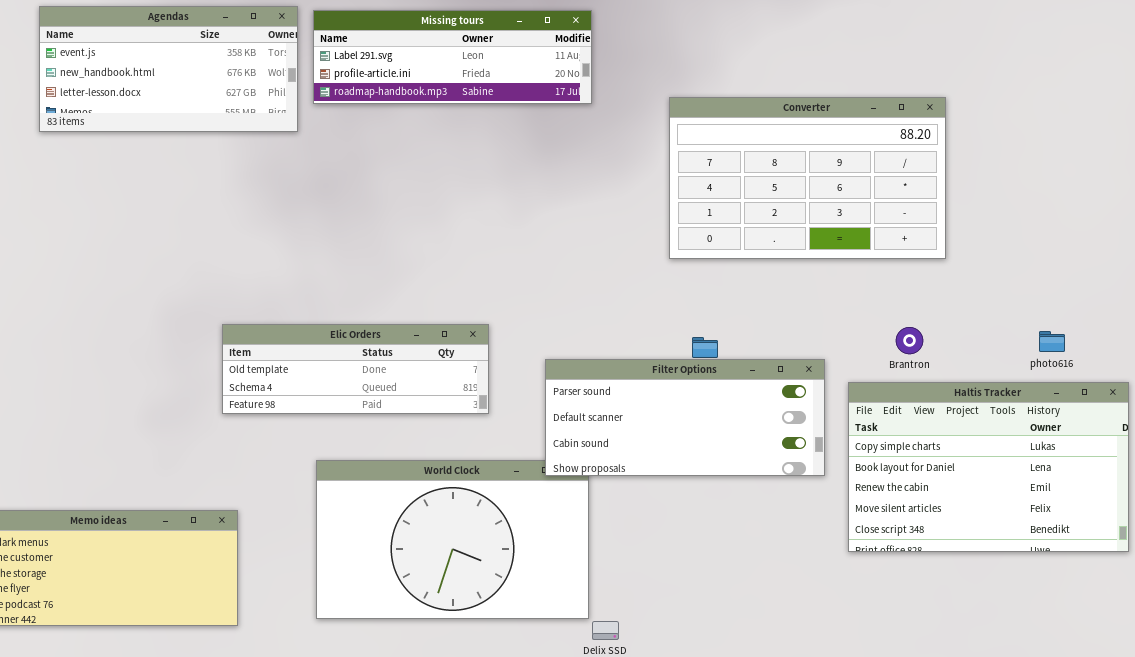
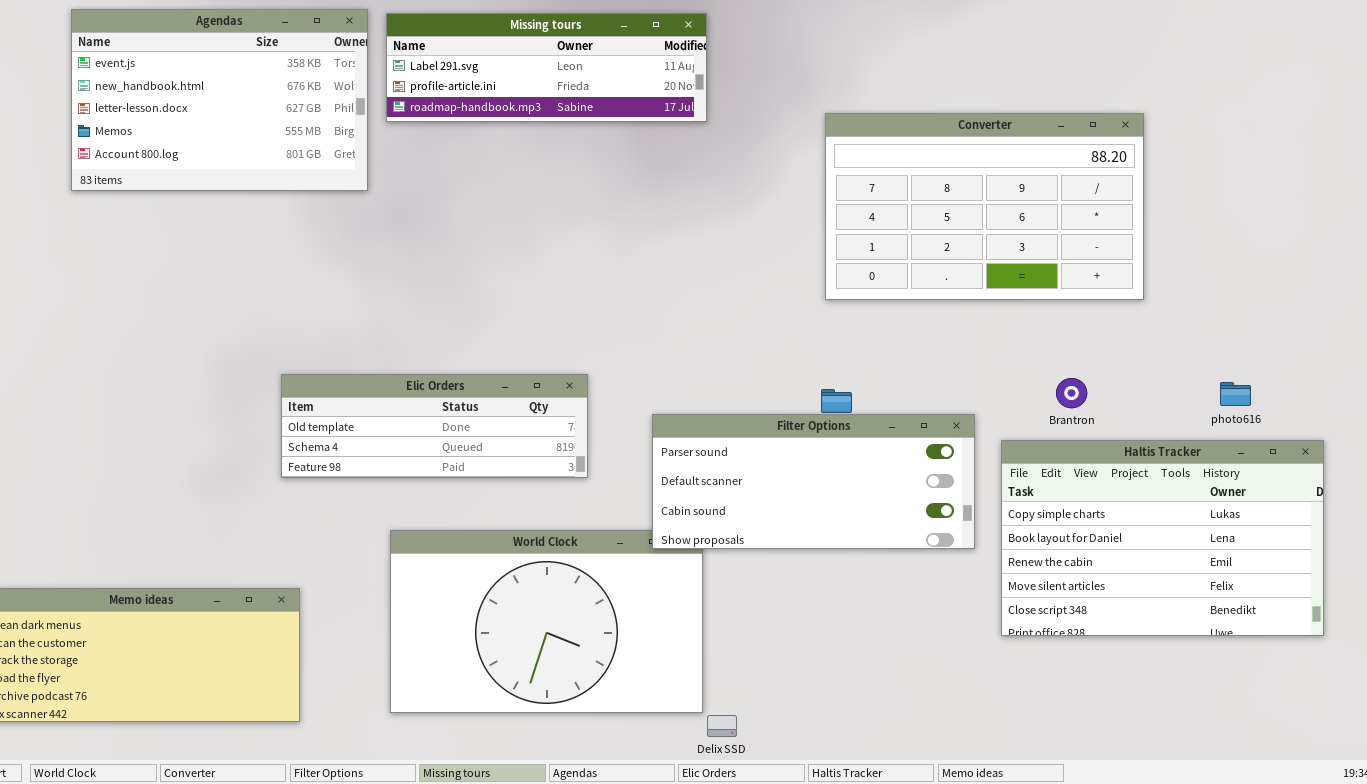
Agendas: [39,6,298,132] -> [71,9,368,191], resized
Converter: [669,97,946,259] -> [825,113,1144,300], moved

